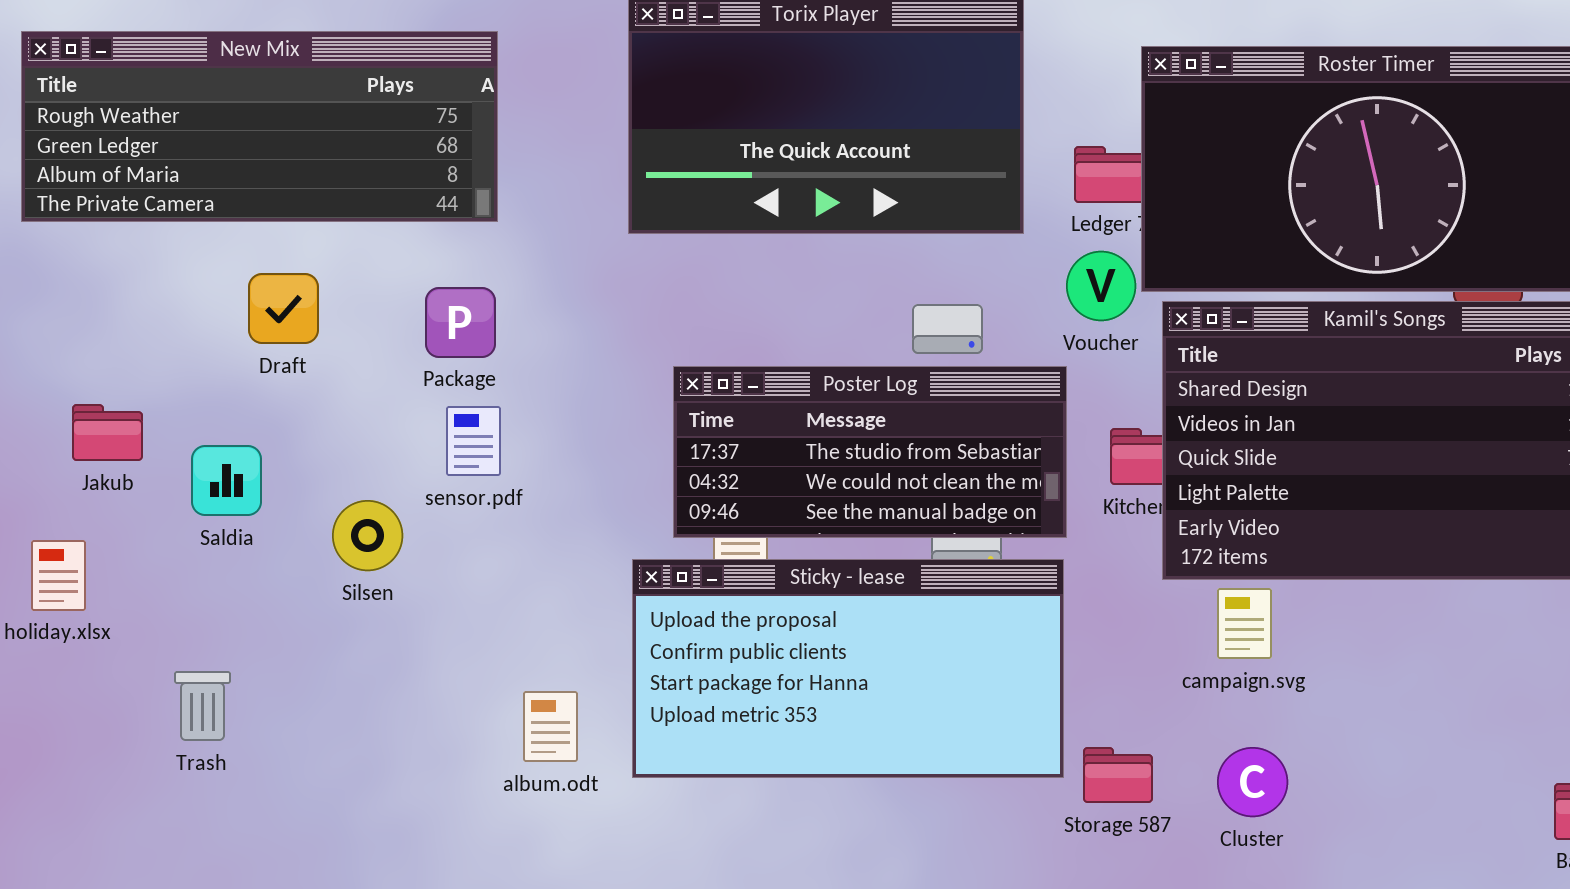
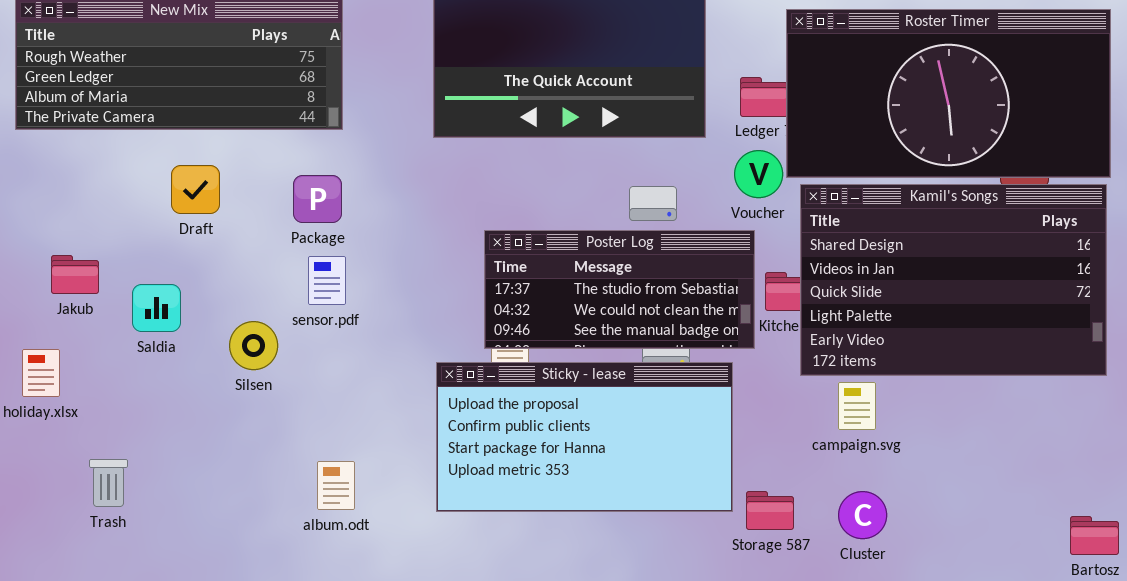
Poster Log: [673,366,1067,538] -> [484,230,755,349], moved
Trash: [174,671,231,741] -> [89,459,128,507], moved
album.odt: [523,691,578,762] -> [317,461,355,510], moved

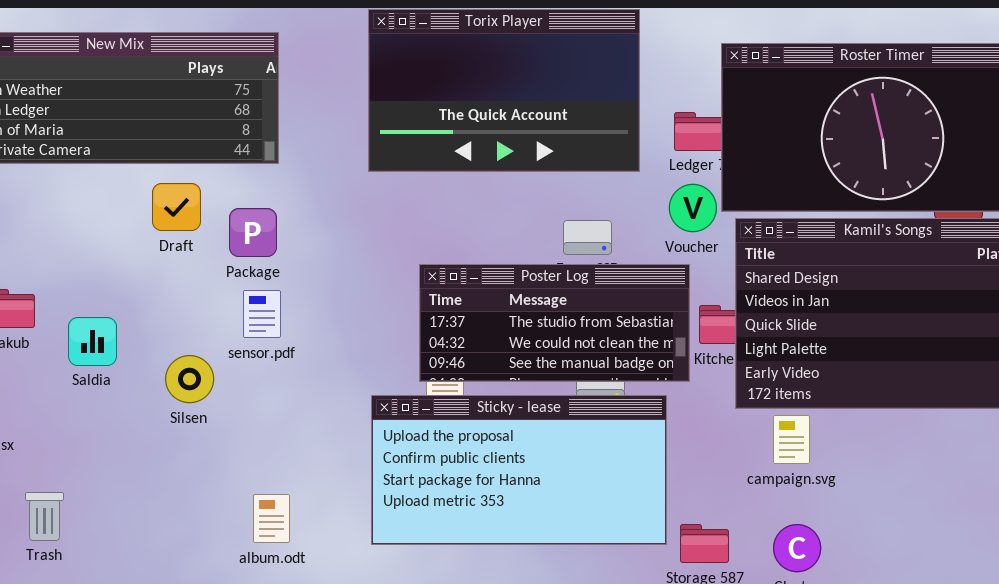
Draft: [171,165,220,214] -> [152,183,201,231], moved

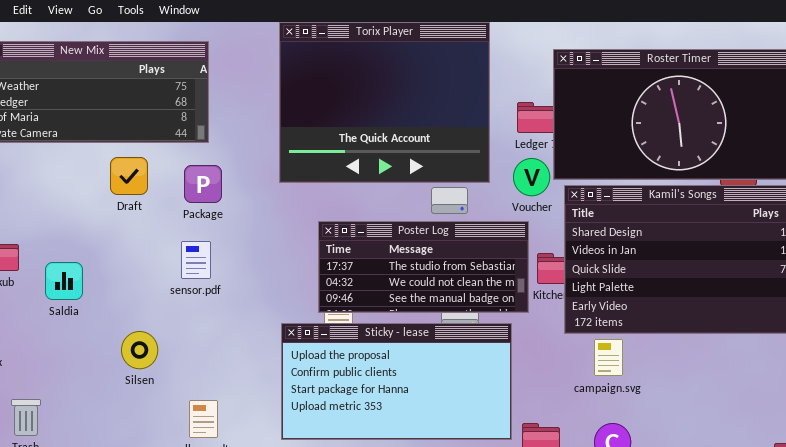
Torix Player: [368,9,640,172] -> [279,22,490,183], resized
Package: [229,208,277,257] -> [184,165,222,203], moved
Silsen: [165,355,214,403] -> [121,331,158,369], moved

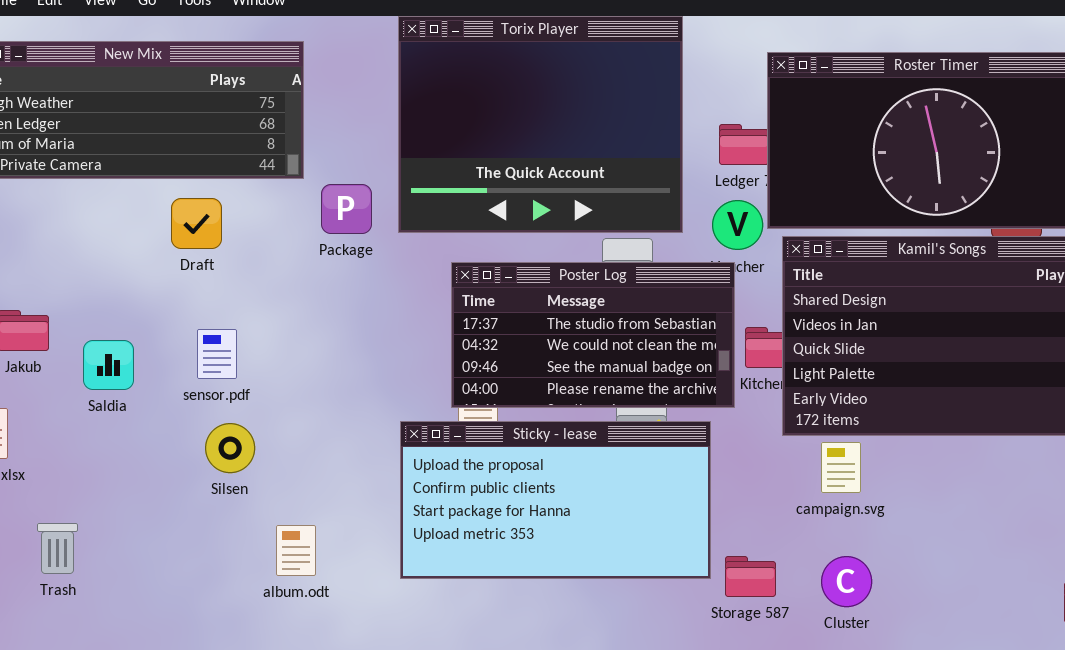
Package: [184,165,222,203] -> [321,184,372,234], moved
Poster Log: [318,221,529,313] -> [451,262,735,408], resized
sensor.pdf: [181,241,211,279] -> [197,329,237,379], moved
Silsen: [121,331,158,369] -> [205,423,255,473], moved

